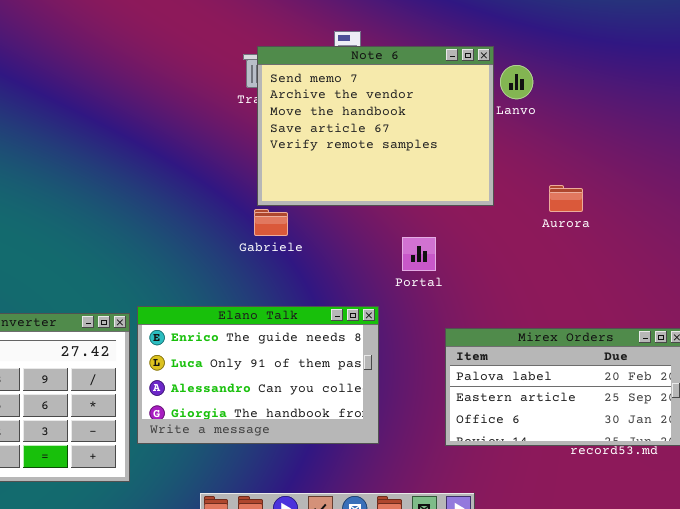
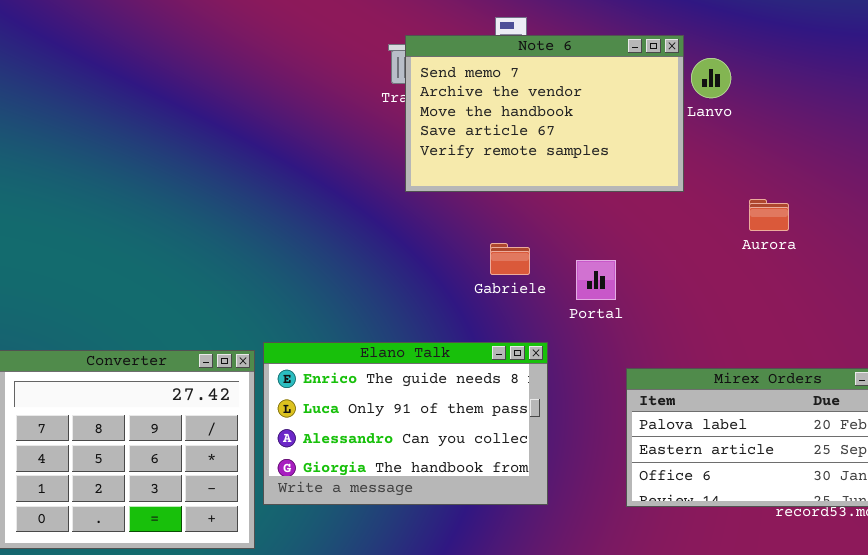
Note 6: [257,46,494,206] -> [405,35,684,192], resized
Gabriele: [254,209,288,236] -> [490,243,530,275], moved

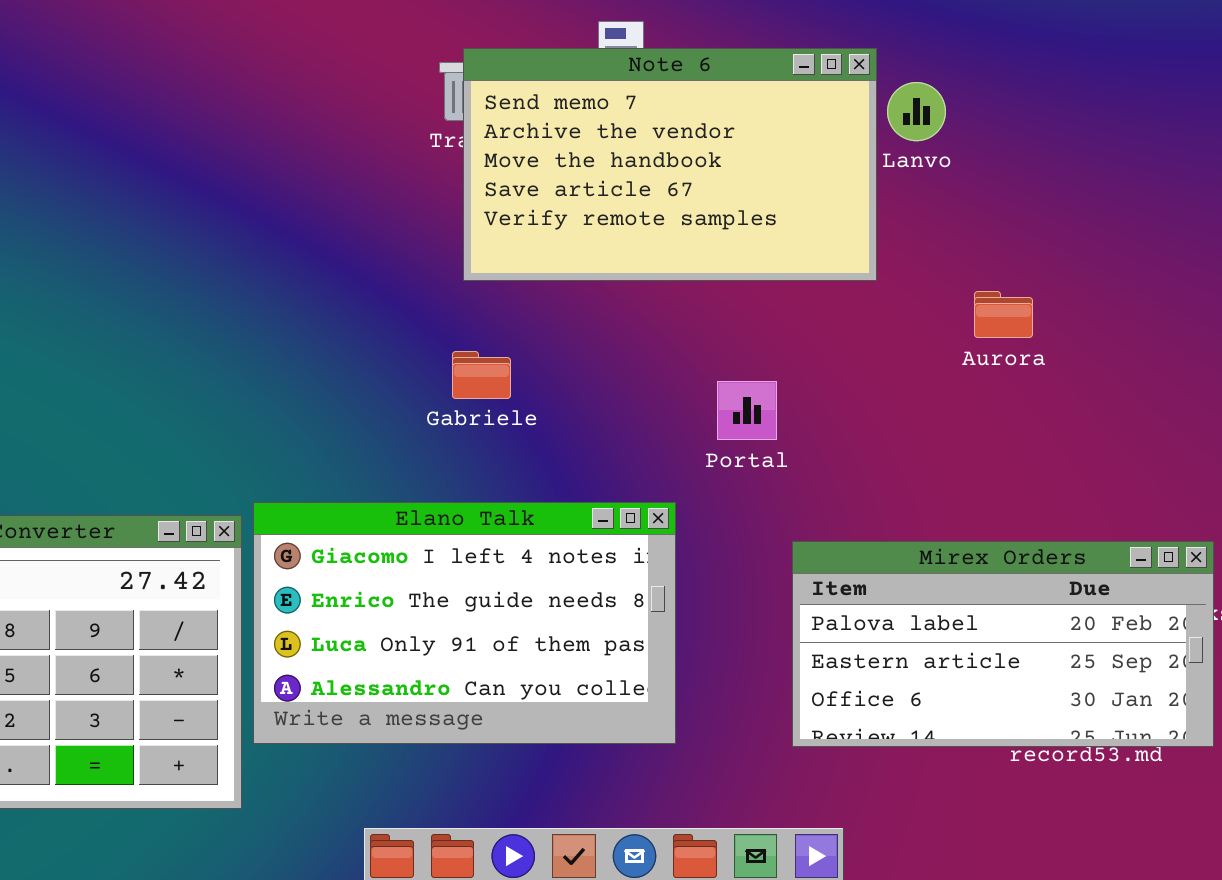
Gabriele: [490,243,530,275] -> [452,351,511,399], moved
Elano Talk: [263,342,548,505] -> [253,502,676,744], scrolled up 1 row

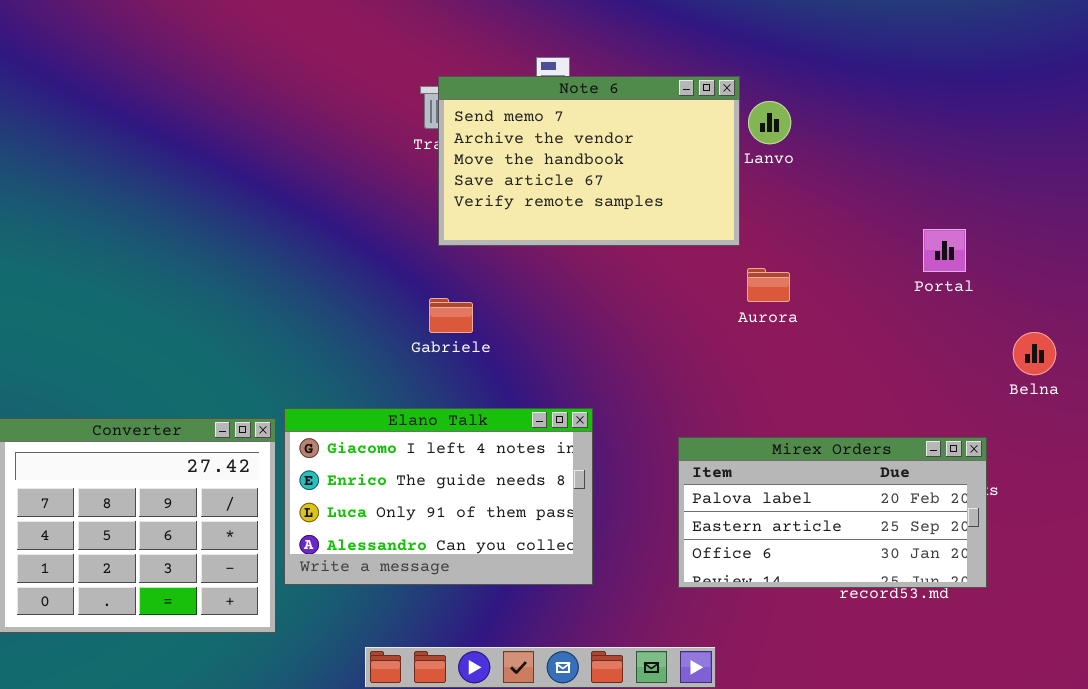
Aurora: [974,291,1033,338] -> [747,268,790,302], moved
Portal: [717,381,777,440] -> [923,229,966,272], moved

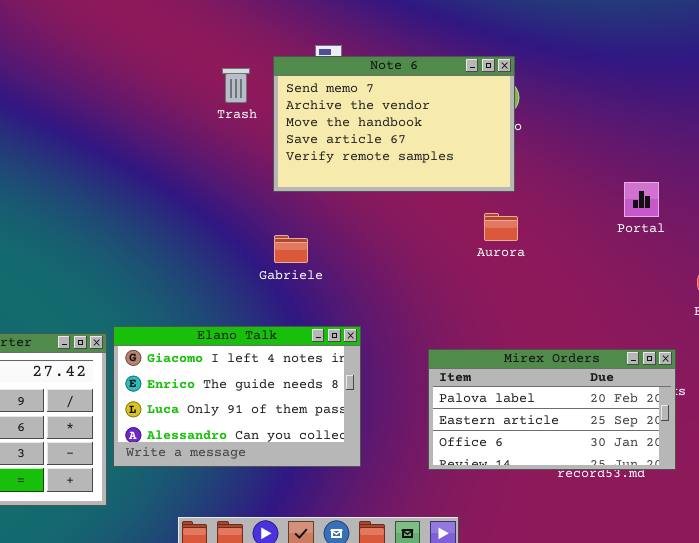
Note 6: [438,76,740,246] -> [273,56,515,192], moved
Gabriele: [429,298,473,333] -> [274,235,308,263], moved

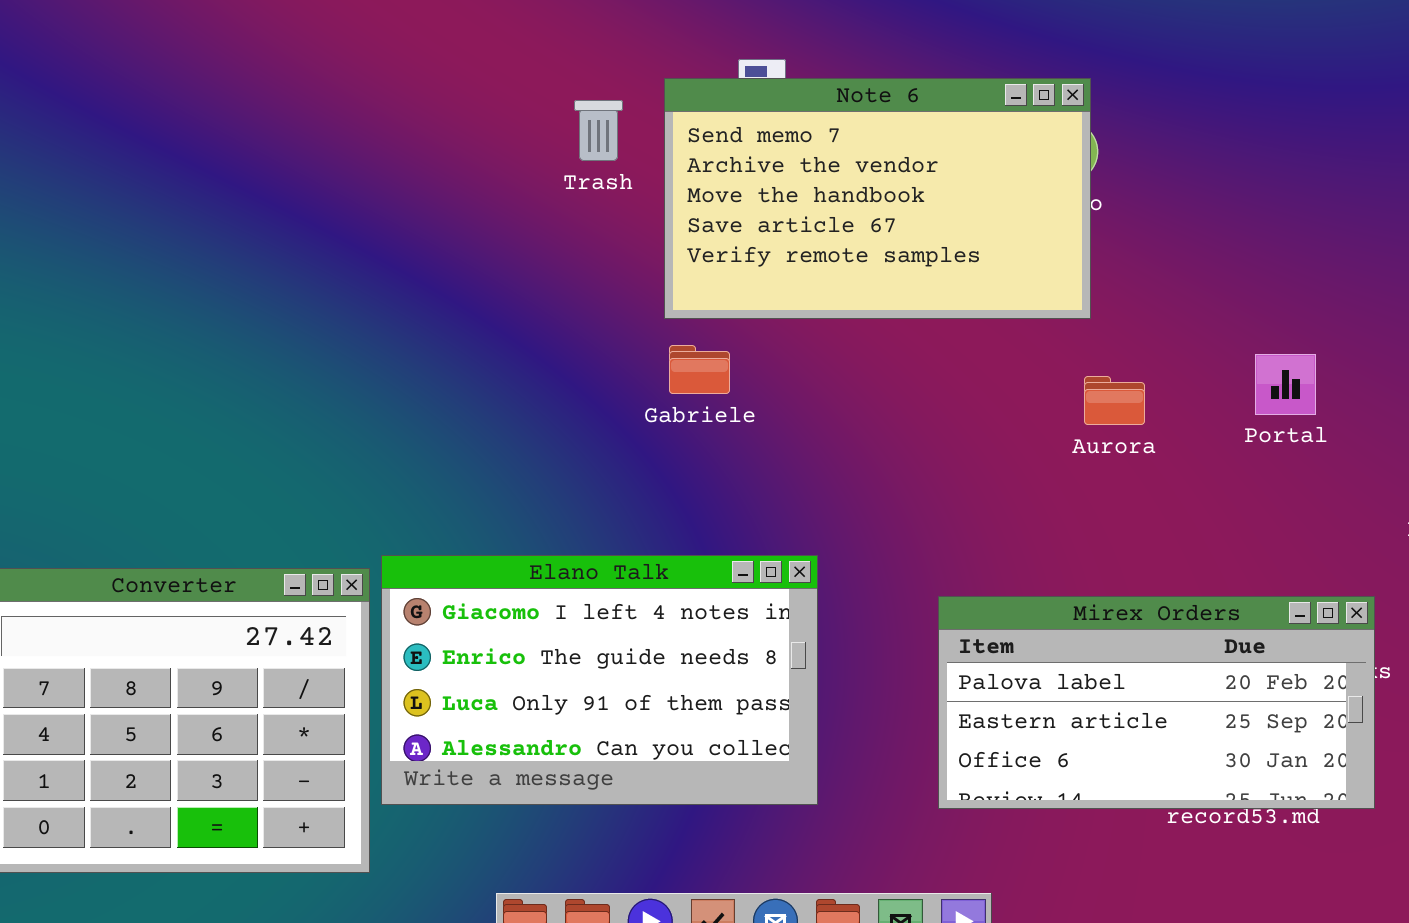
Portal: [624,182,659,217] -> [1255,354,1316,415], moved
Aurora: [484,213,518,241] -> [1084,376,1145,425], moved
Gabriele: [274,235,308,263] -> [669,345,730,394], moved

